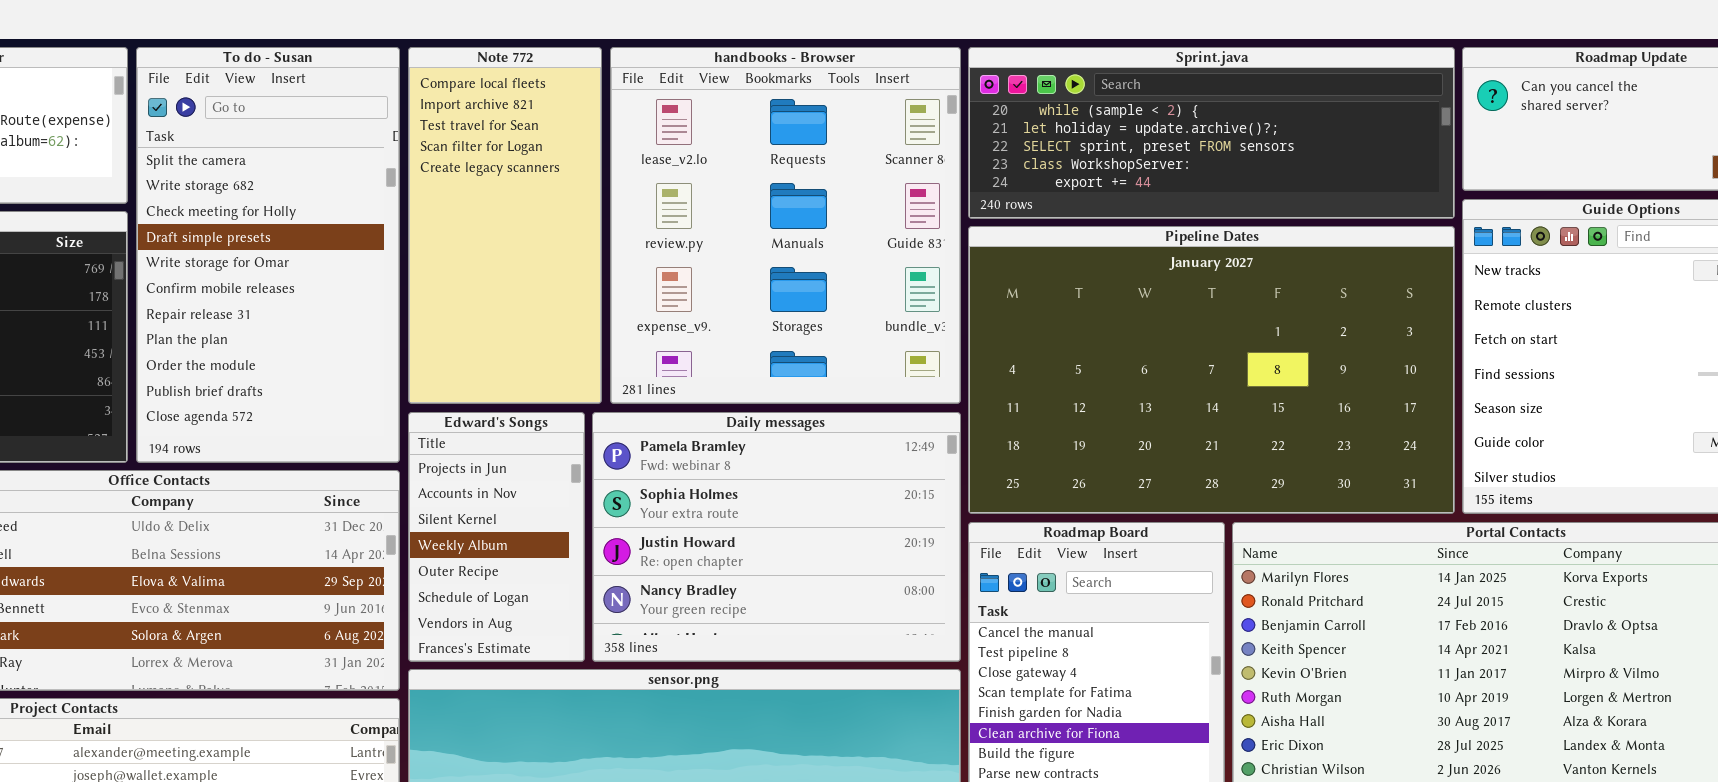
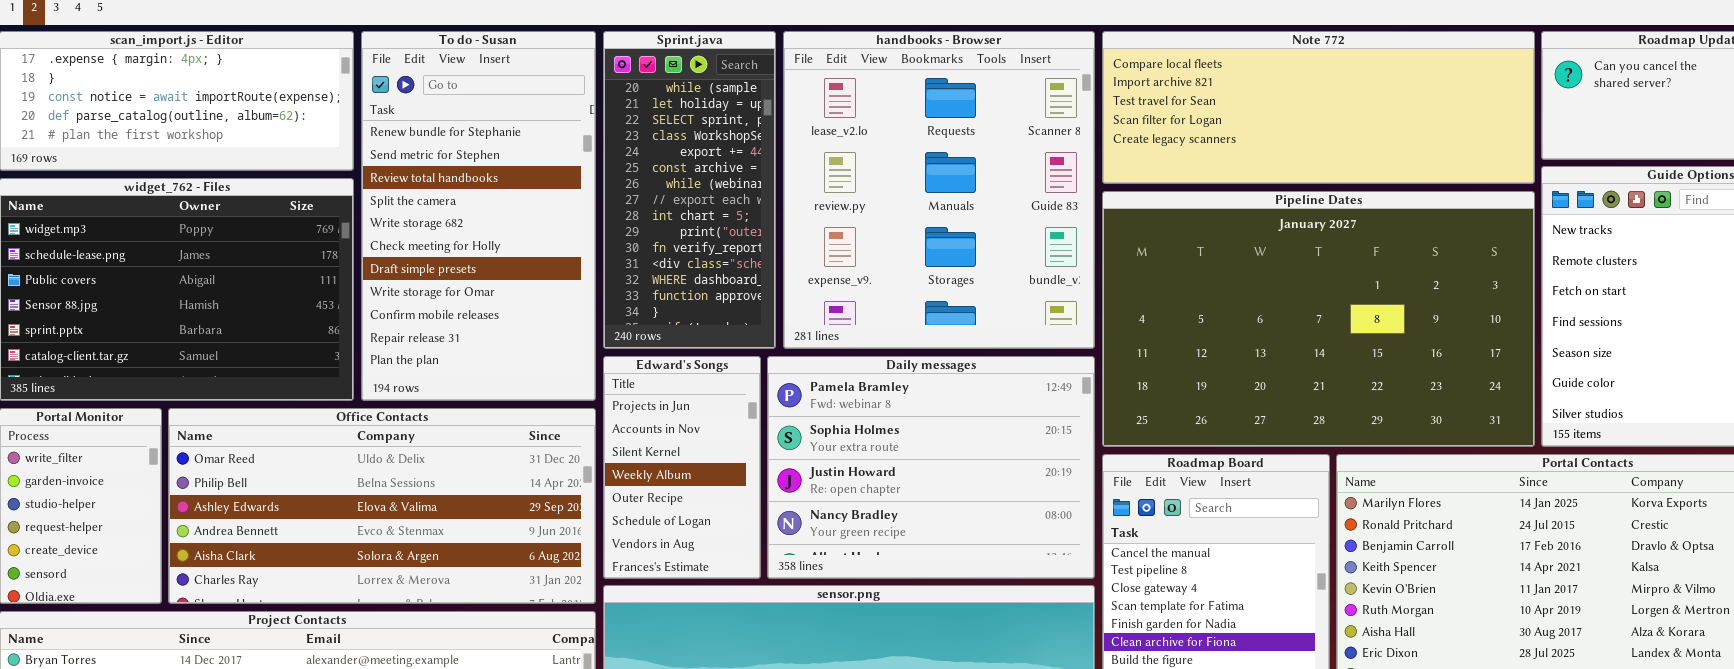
To do - Susan: [136,47,400,463] -> [361,31,596,401], scrolled up 3 rows
Note 772: [408,47,602,404] -> [1102,31,1535,184], moved, resized
Sprint.java: [968,47,1455,219] -> [603,31,776,349], moved, resized

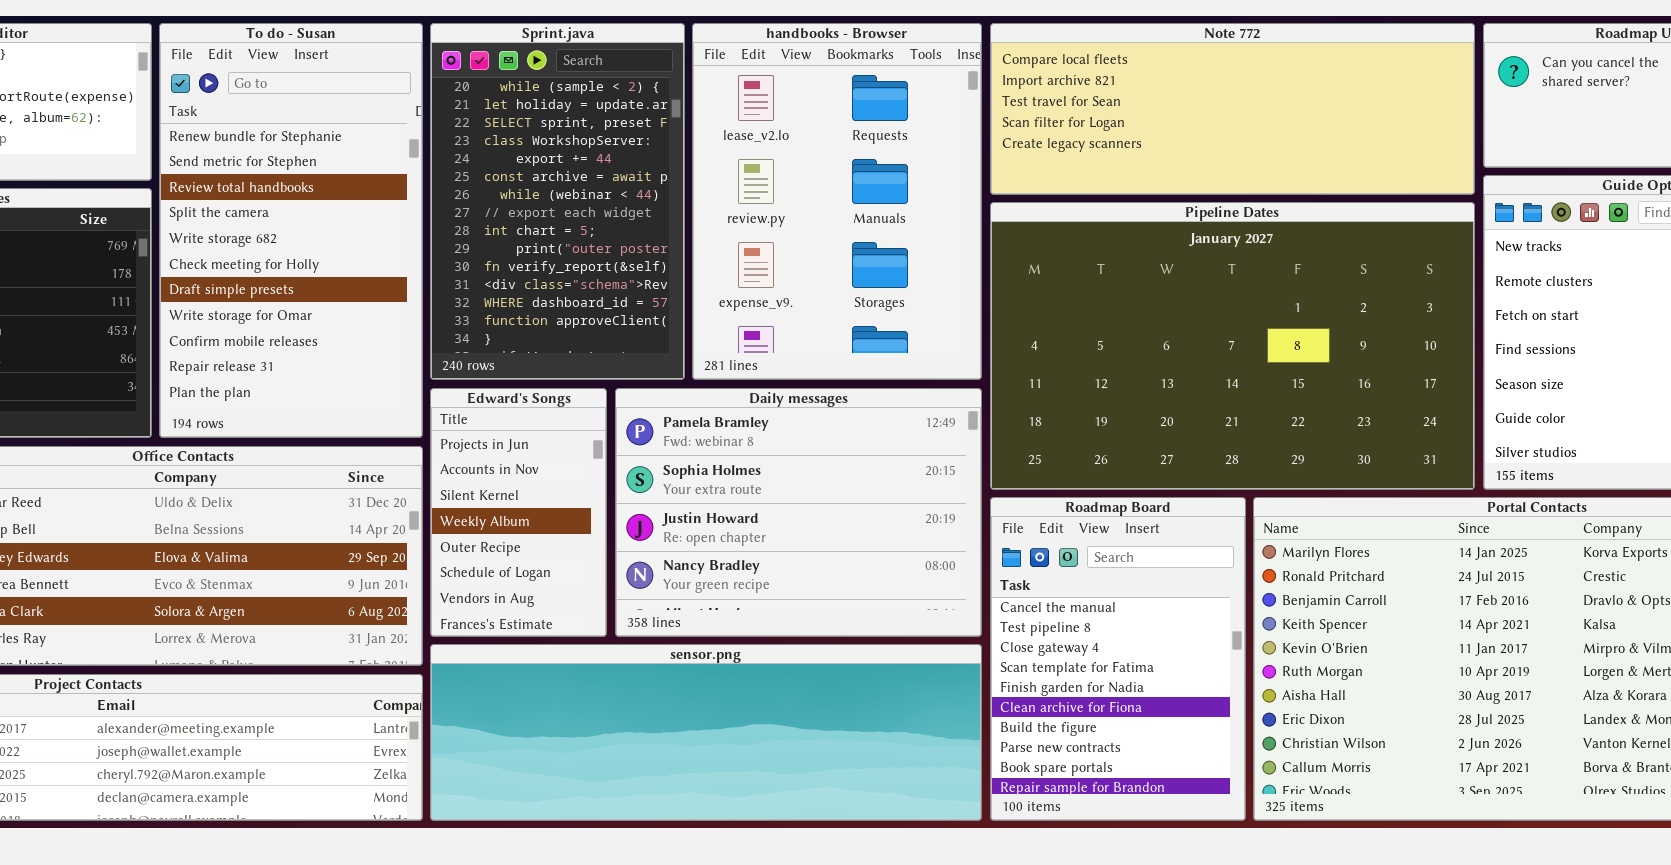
Sprint.java: [603,31,776,349] -> [430,23,685,380], resized
handbooks - Browser: [783,31,1095,349] -> [692,23,982,380], resized

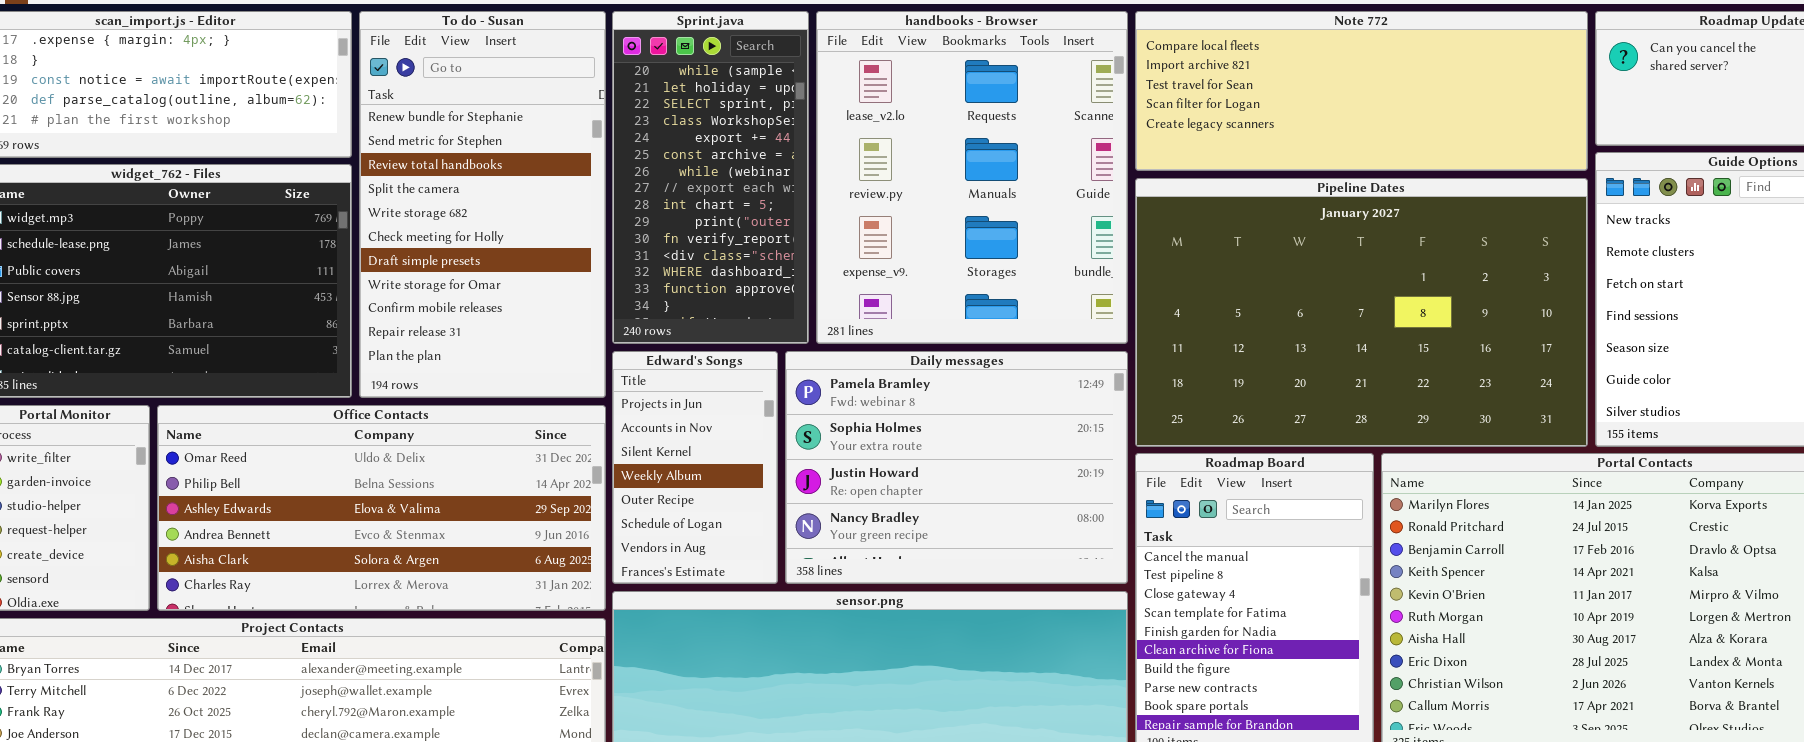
Sprint.java: [430,23,685,380] -> [612,11,809,344], resized
handbooks - Browser: [692,23,982,380] -> [816,11,1128,344], resized

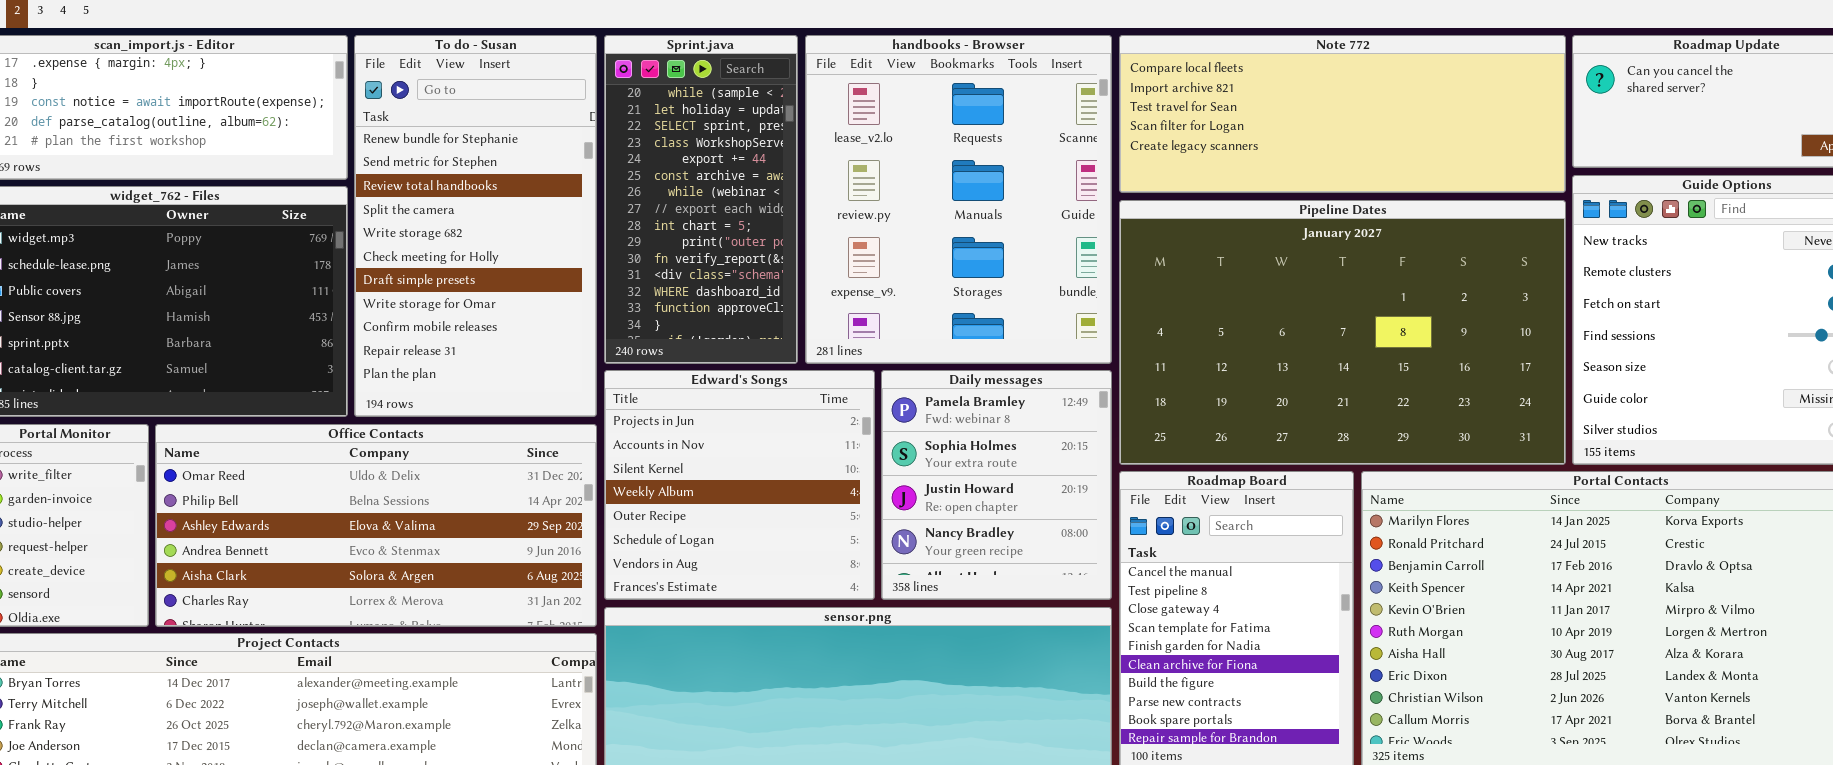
Edward's Songs: [612,351,778,584] -> [604,370,875,600], resized
Daily messages: [785,351,1128,584] -> [881,370,1112,600], resized

